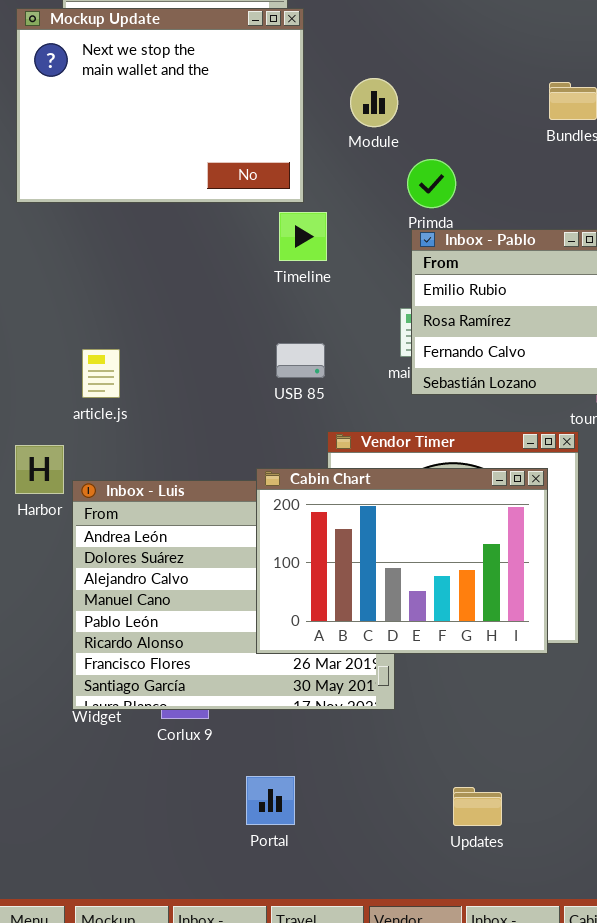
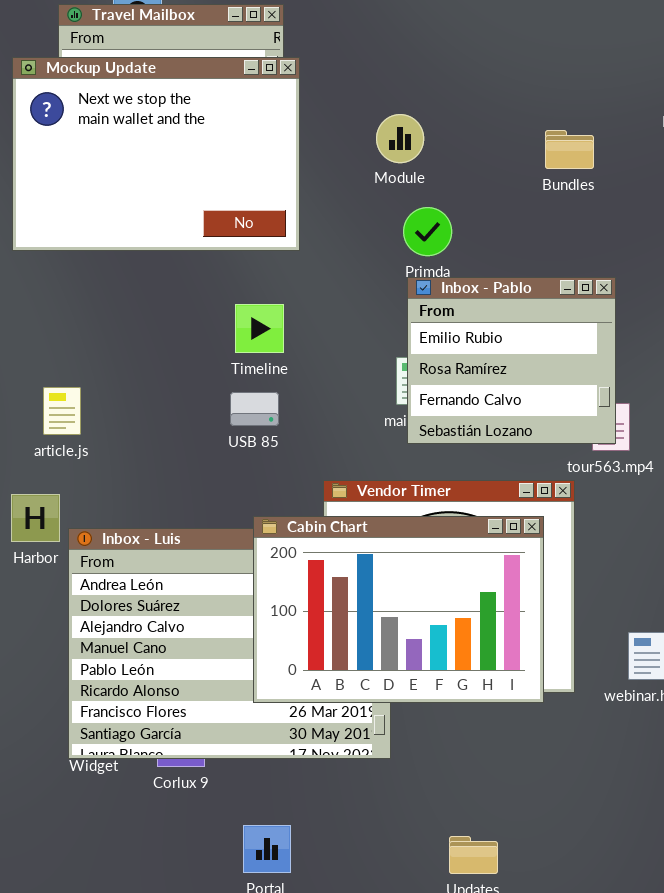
Module: [350,78,398,127] -> [376,114,424,163], moved
Timeline: [279,212,327,261] -> [235,304,284,353], moved
USB 85: [276,343,325,378] -> [230,392,279,426], moved
article.js: [82,349,120,398] -> [43,387,81,435], moved

